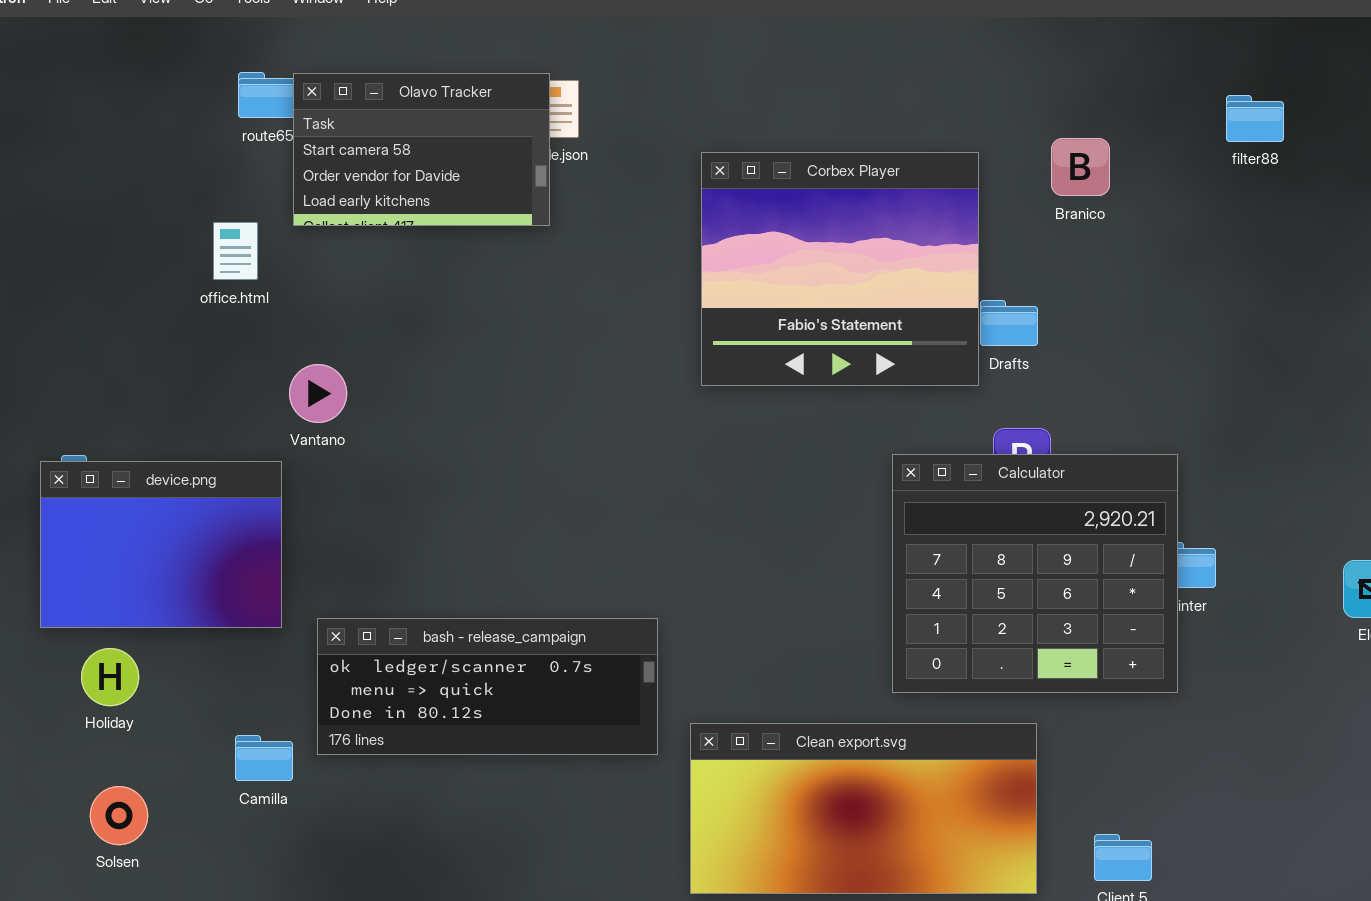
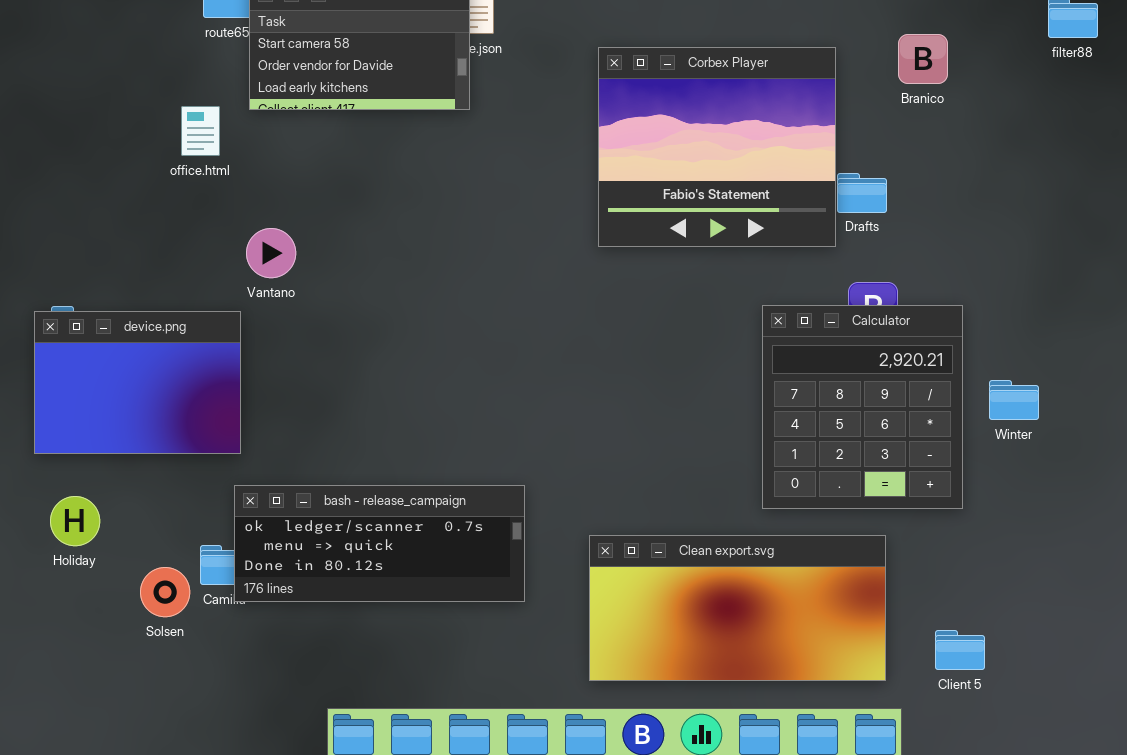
Calculator: [892,454,1178,693] -> [762,305,963,509], resized
bash - release_campaign: [317,618,658,755] -> [234,485,525,602], moved
Holiday: [81,648,139,706] -> [50,496,100,546], moved
Solsen: [90,786,148,845] -> [140,567,190,617], moved

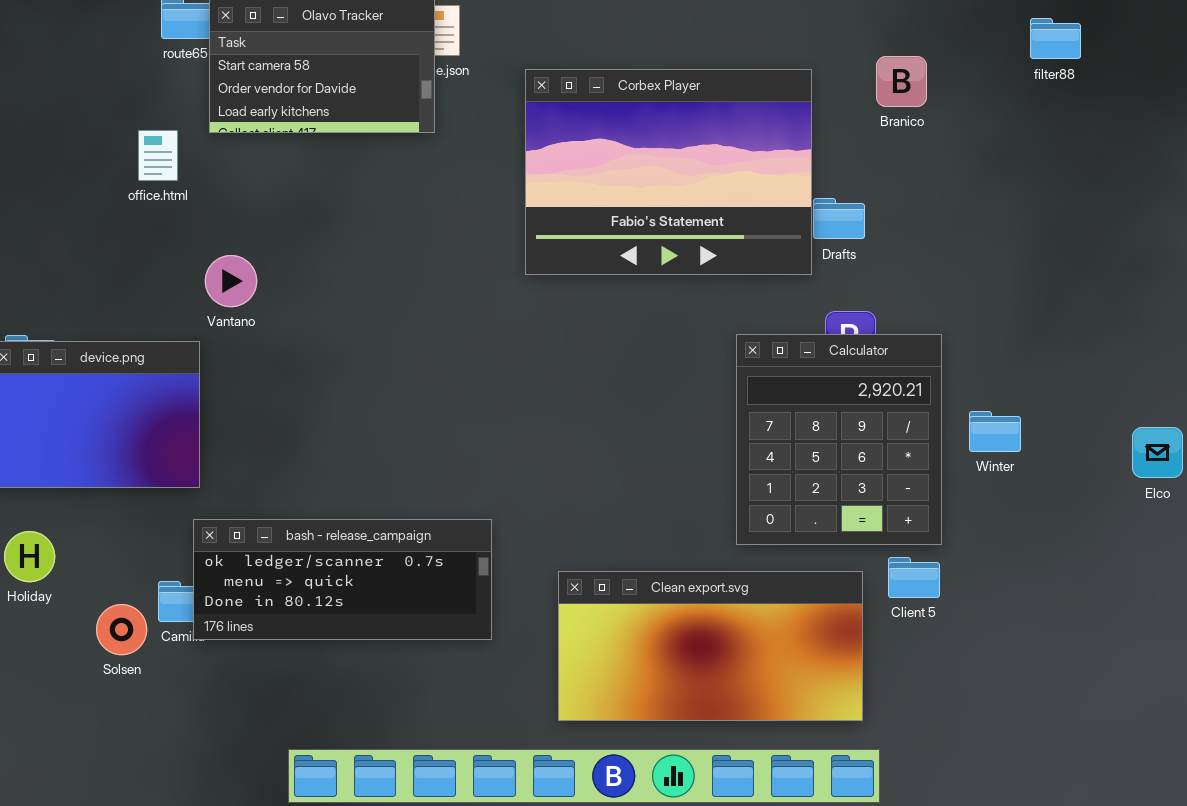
Corbex Player: [598,47,836,247] -> [525,69,812,275], resized
Client 5: [935,630,985,670] -> [888,557,940,598], moved

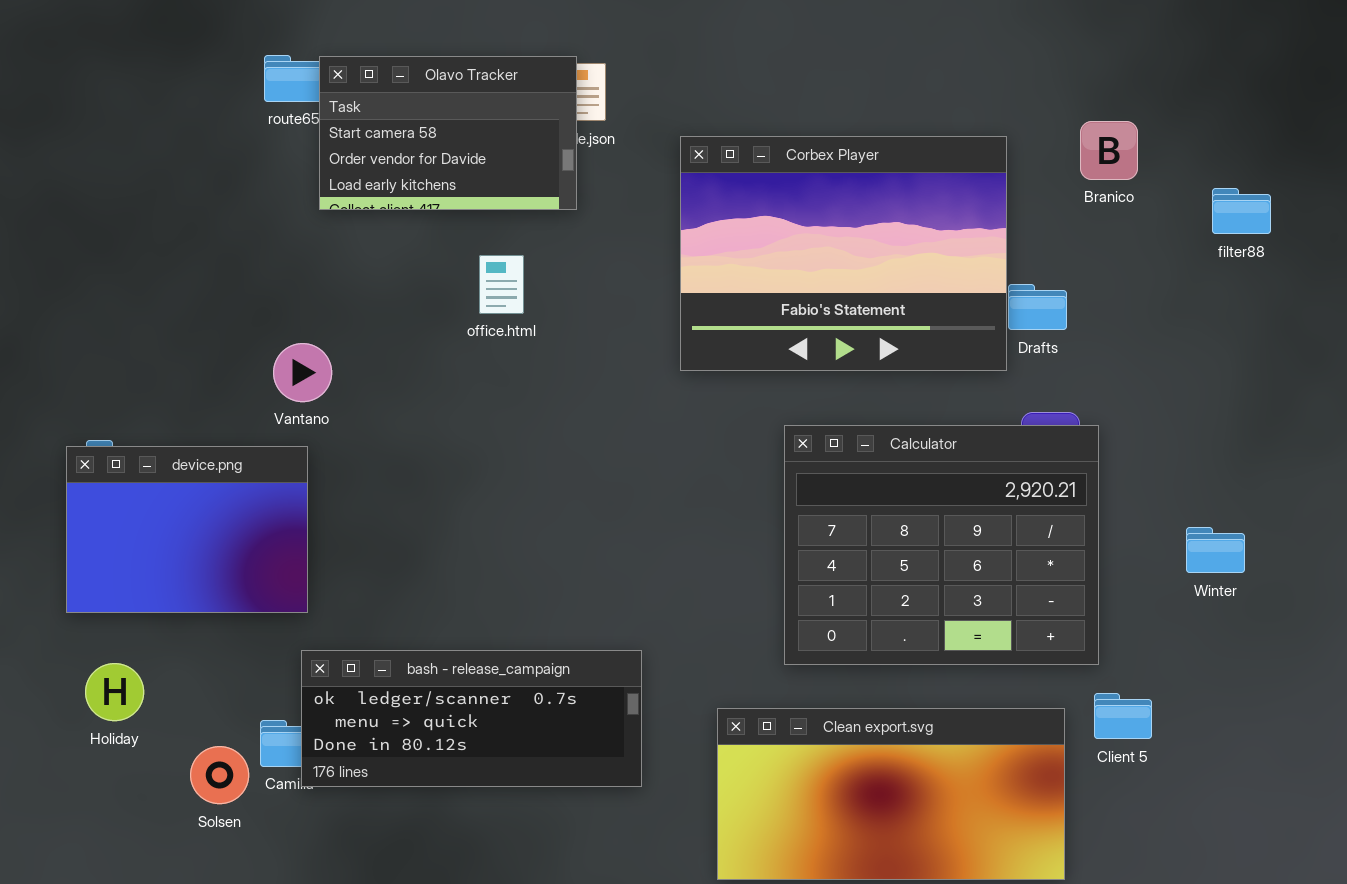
filter88: [1030,18,1081,59] -> [1212,188,1271,234], moved
office.html: [138,130,178,181] -> [479,255,524,314], moved
Vantano: [205,255,257,307] -> [273,343,332,402], moved
Calculator: [736,334,942,545] -> [784,425,1099,665], moved, resized

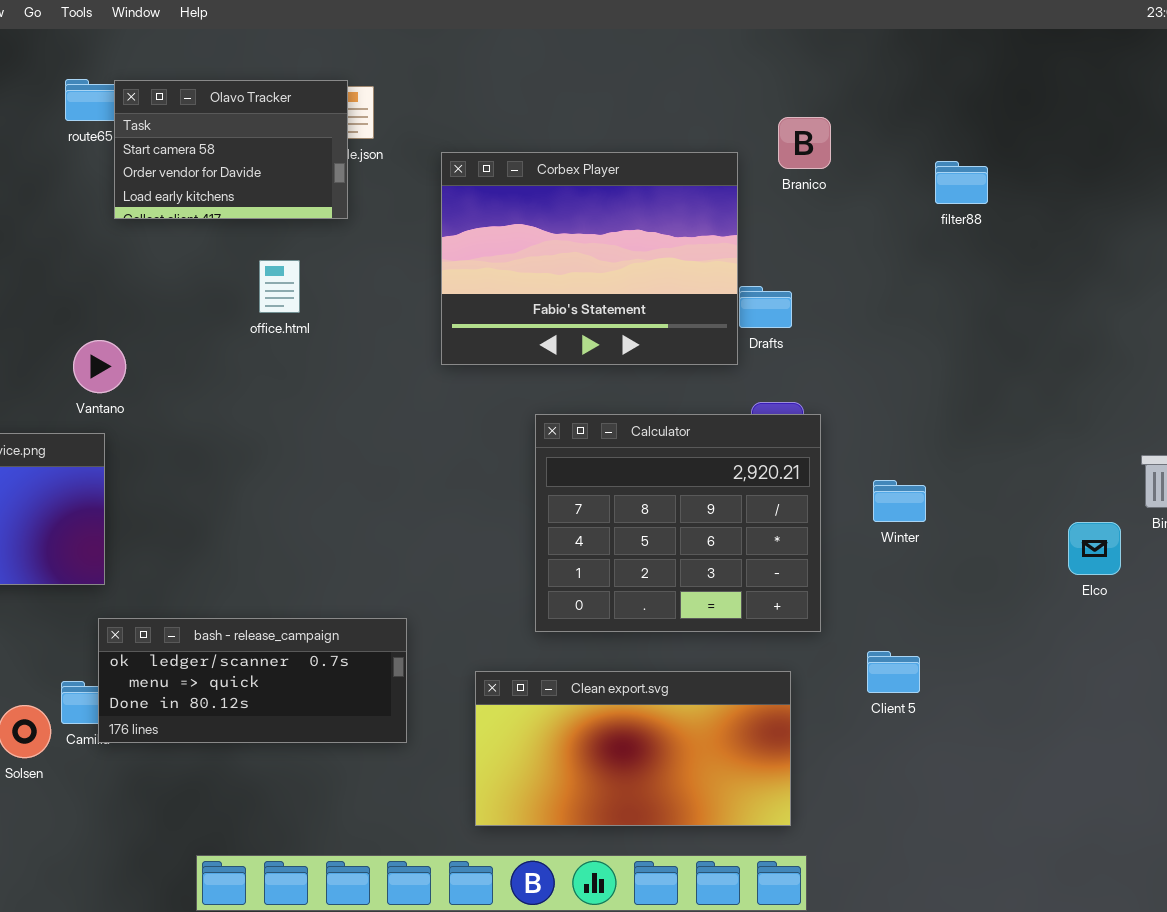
Branico: [1080,121,1138,180] -> [778,117,831,169], moved
filter88: [1212,188,1271,234] -> [935,161,988,204], moved
Winter: [1186,527,1245,573] -> [873,480,926,522], moved
Client 5: [1094,693,1152,739] -> [867,651,920,693], moved

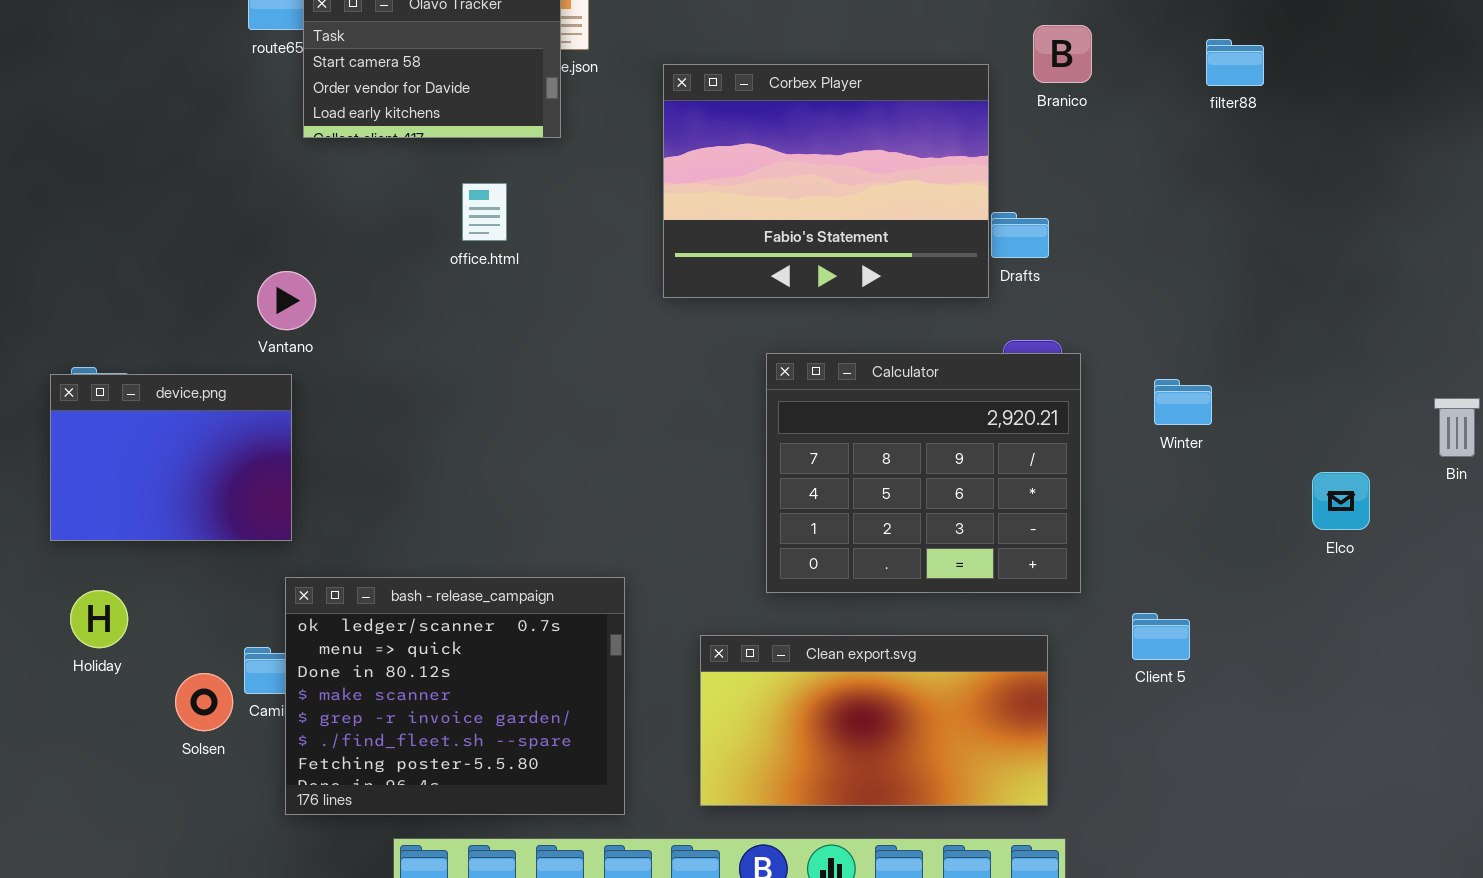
filter88: [935,161,988,204] -> [1206,39,1264,86], moved
Winter: [873,480,926,522] -> [1154,379,1212,425], moved
Elco: [1068,522,1121,575] -> [1312,472,1370,530], moved
bash - release_campaign: [98,618,407,743] -> [285,577,625,815], resized

